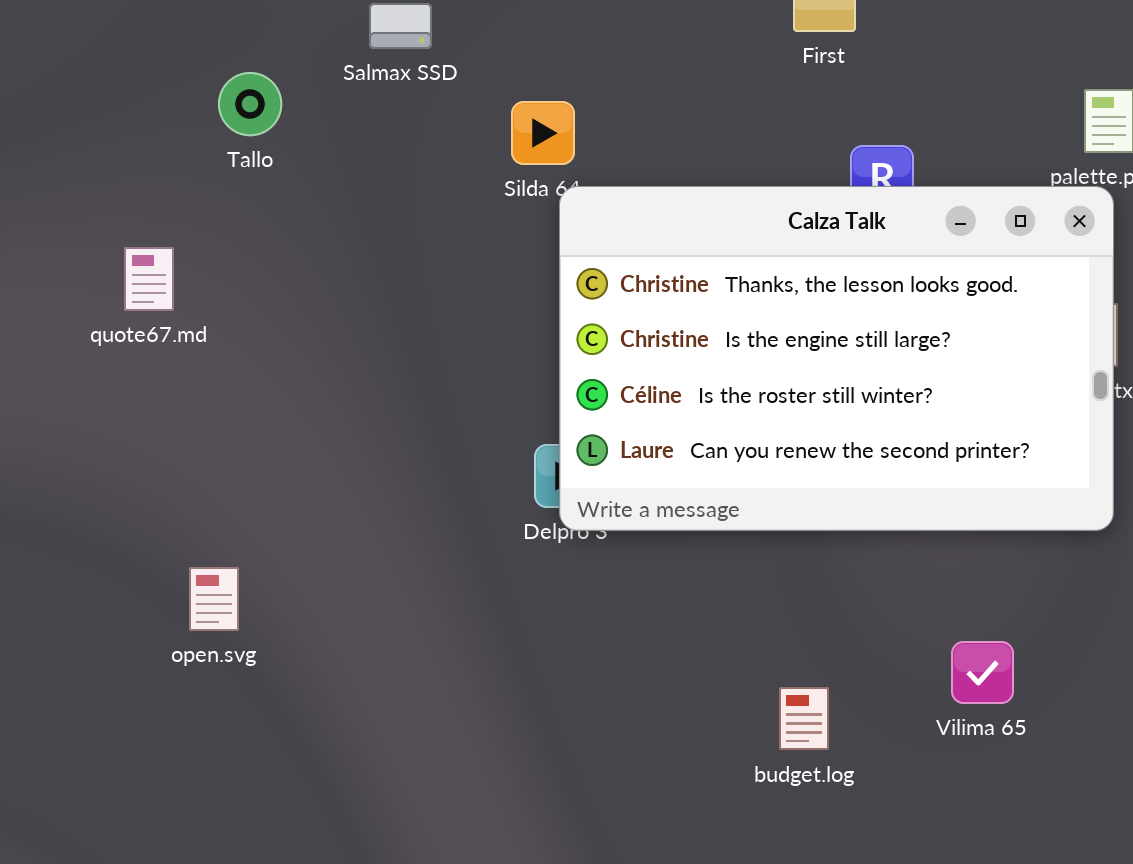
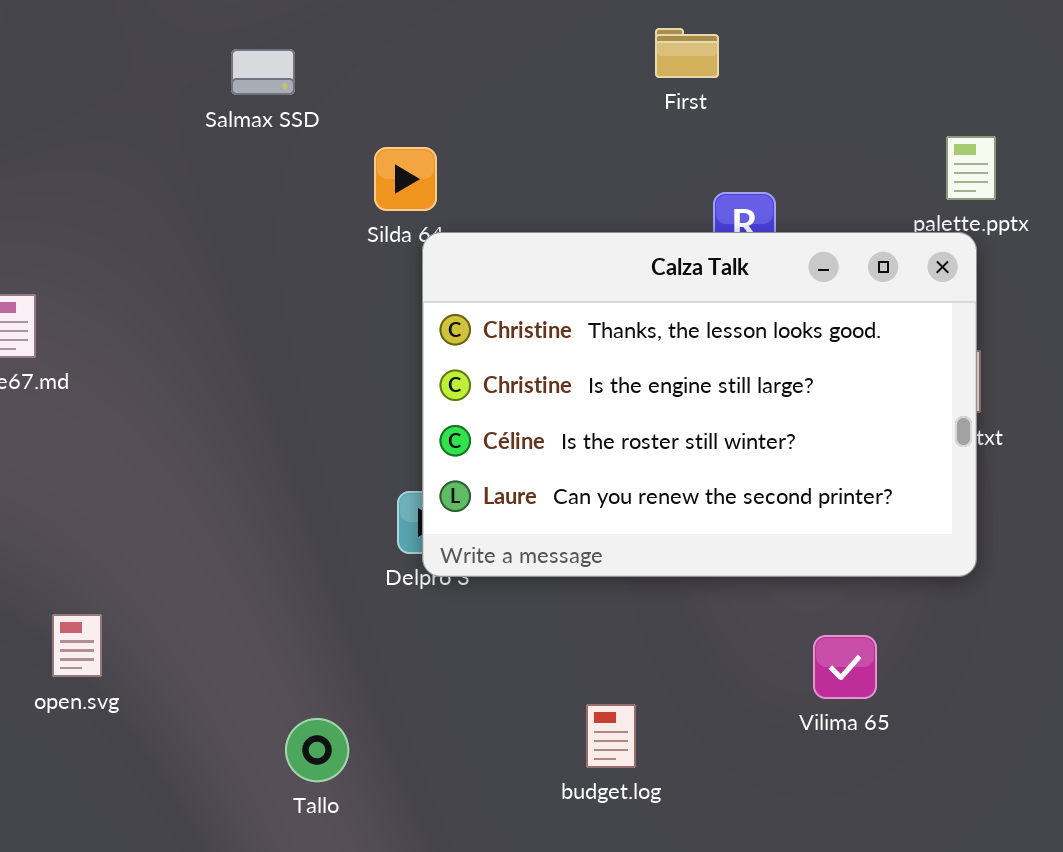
Tallo: [218,72,282,136] -> [285,718,349,782], moved
Vilima 65: [951,641,1014,704] -> [813,635,877,699], moved
budget.log: [779,687,829,750] -> [586,704,636,768], moved

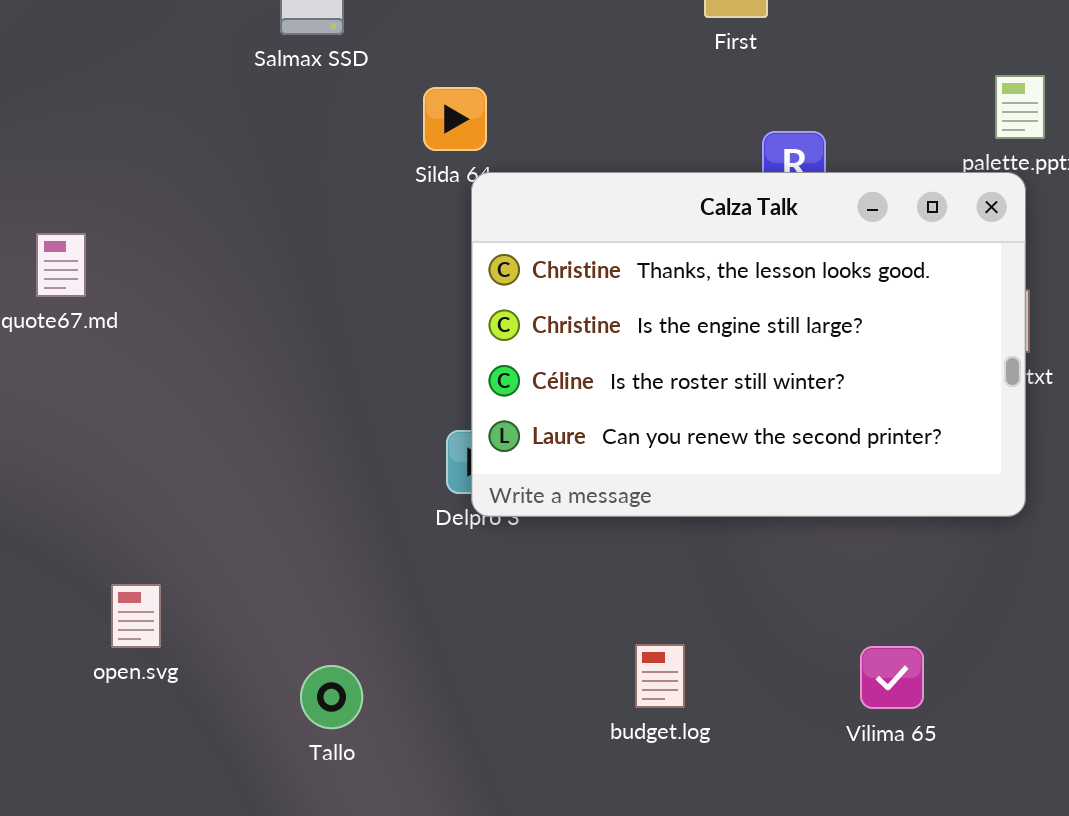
open.svg: [52,614,102,677] -> [111,584,161,648], moved
Vilima 65: [813,635,877,699] -> [860,646,924,709], moved
Tallo: [285,718,349,782] -> [300,665,363,729], moved

